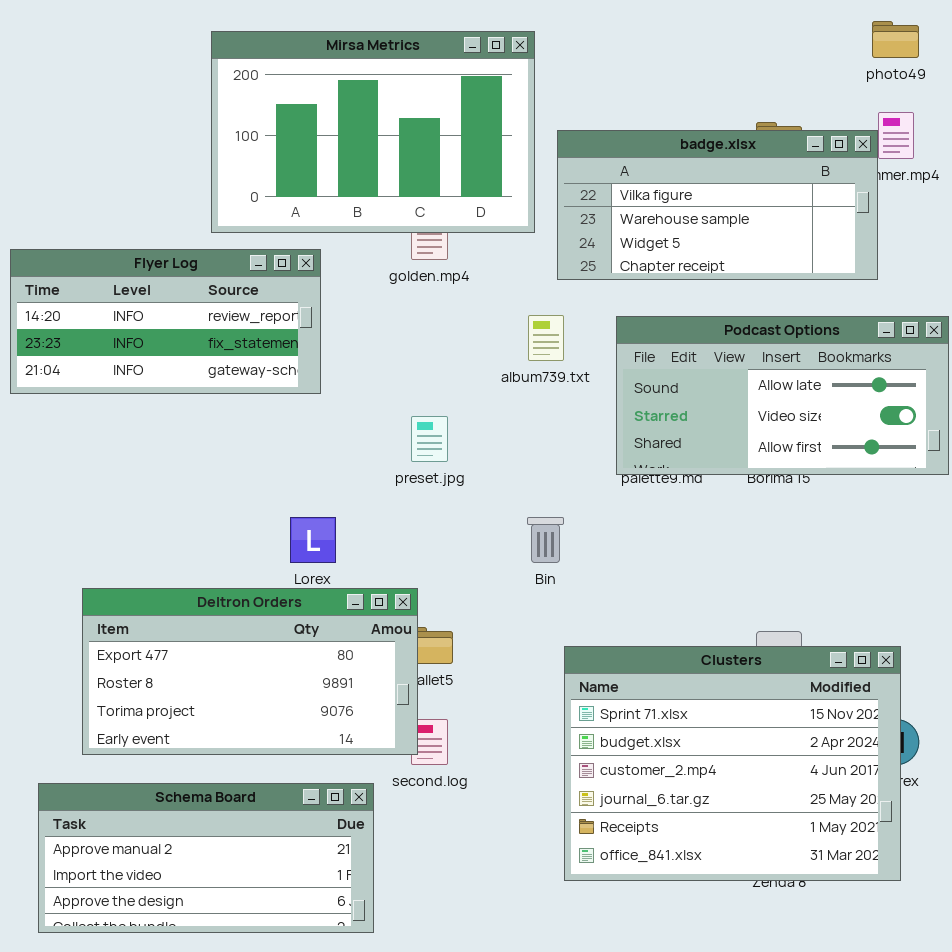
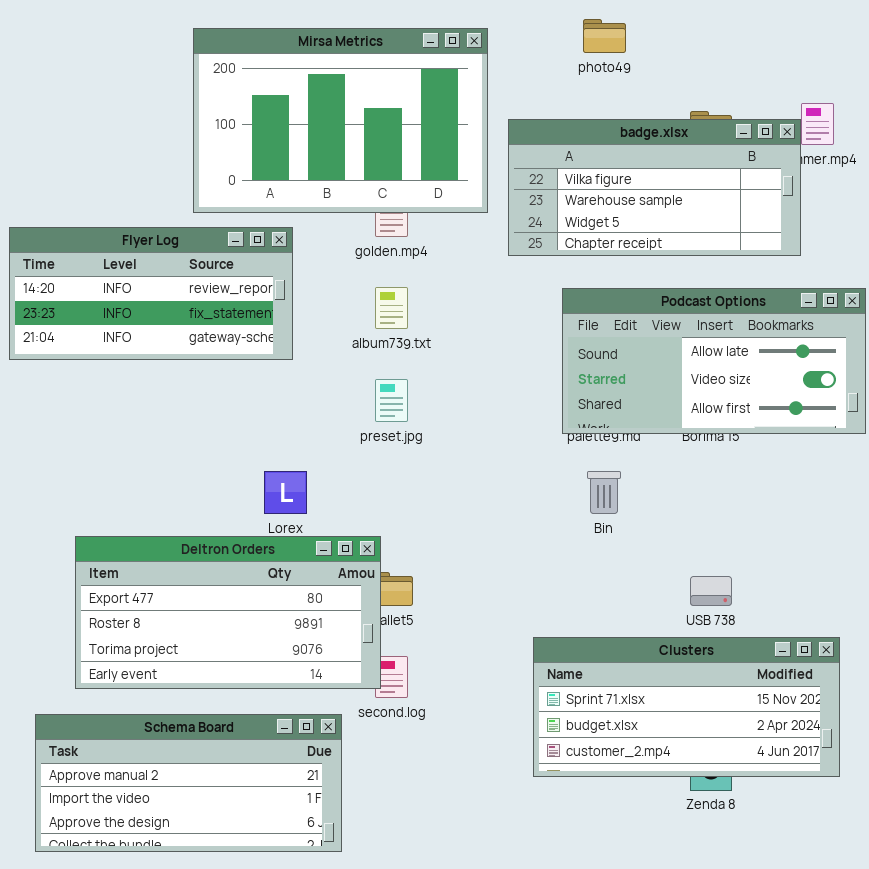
photo49: [872,21,919,58] -> [583,19,626,53], moved
album739.txt: [528,315,564,361] -> [375,287,408,329], moved
Bin: [527,517,564,563] -> [587,471,621,514], moved
Clusters: [564,646,901,881] -> [533,637,840,777], moved, resized

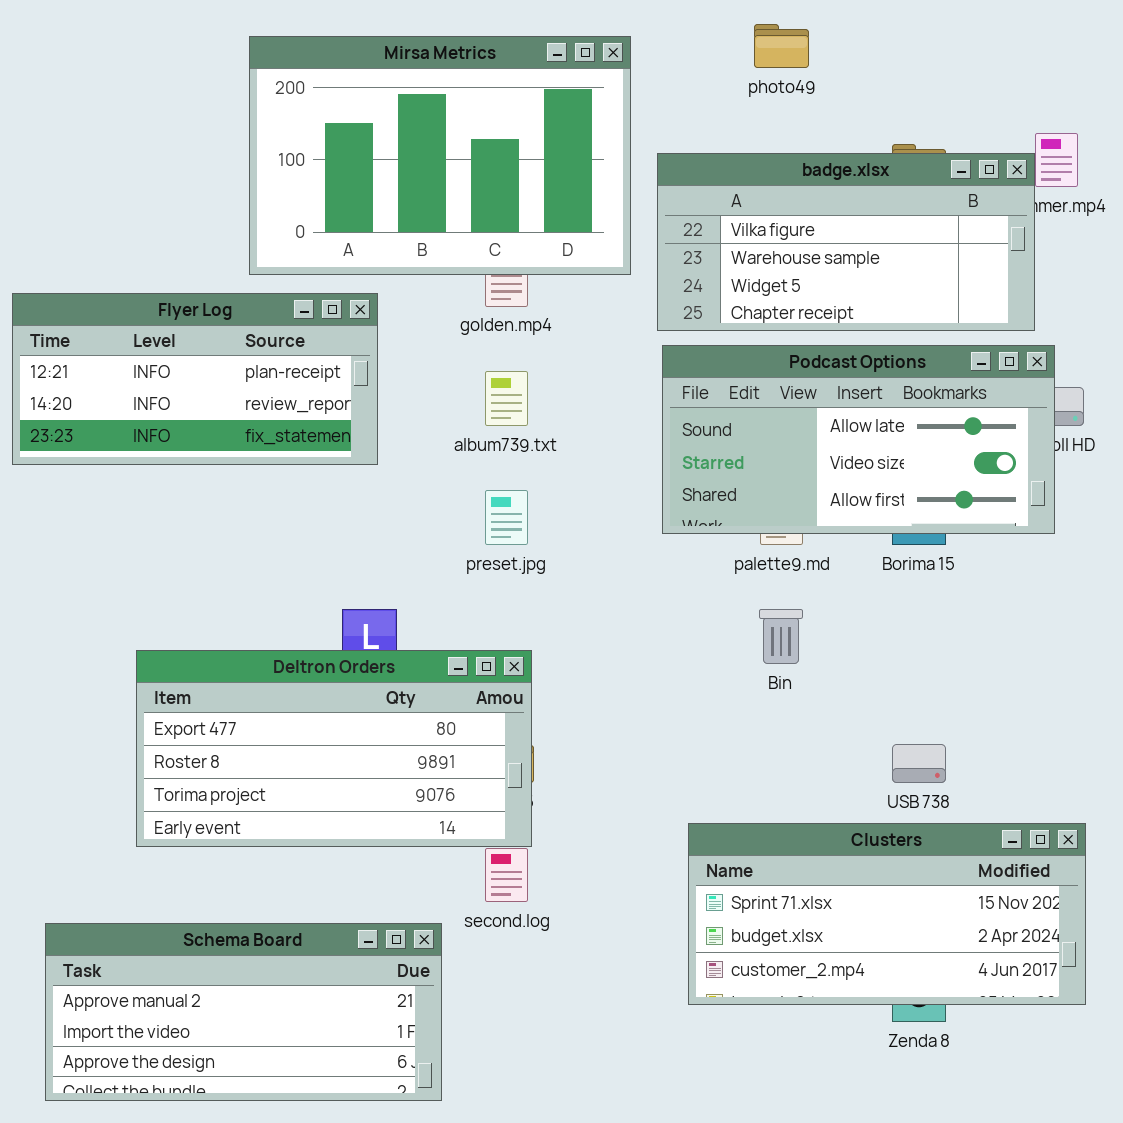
Flyer Log: [9,227,293,360] -> [12,293,378,465], scrolled up 1 row
Podcast Options: [562,288,866,434] -> [662,345,1055,534], moved
Deltron Orders: [75,536,381,689] -> [136,650,532,847], moved

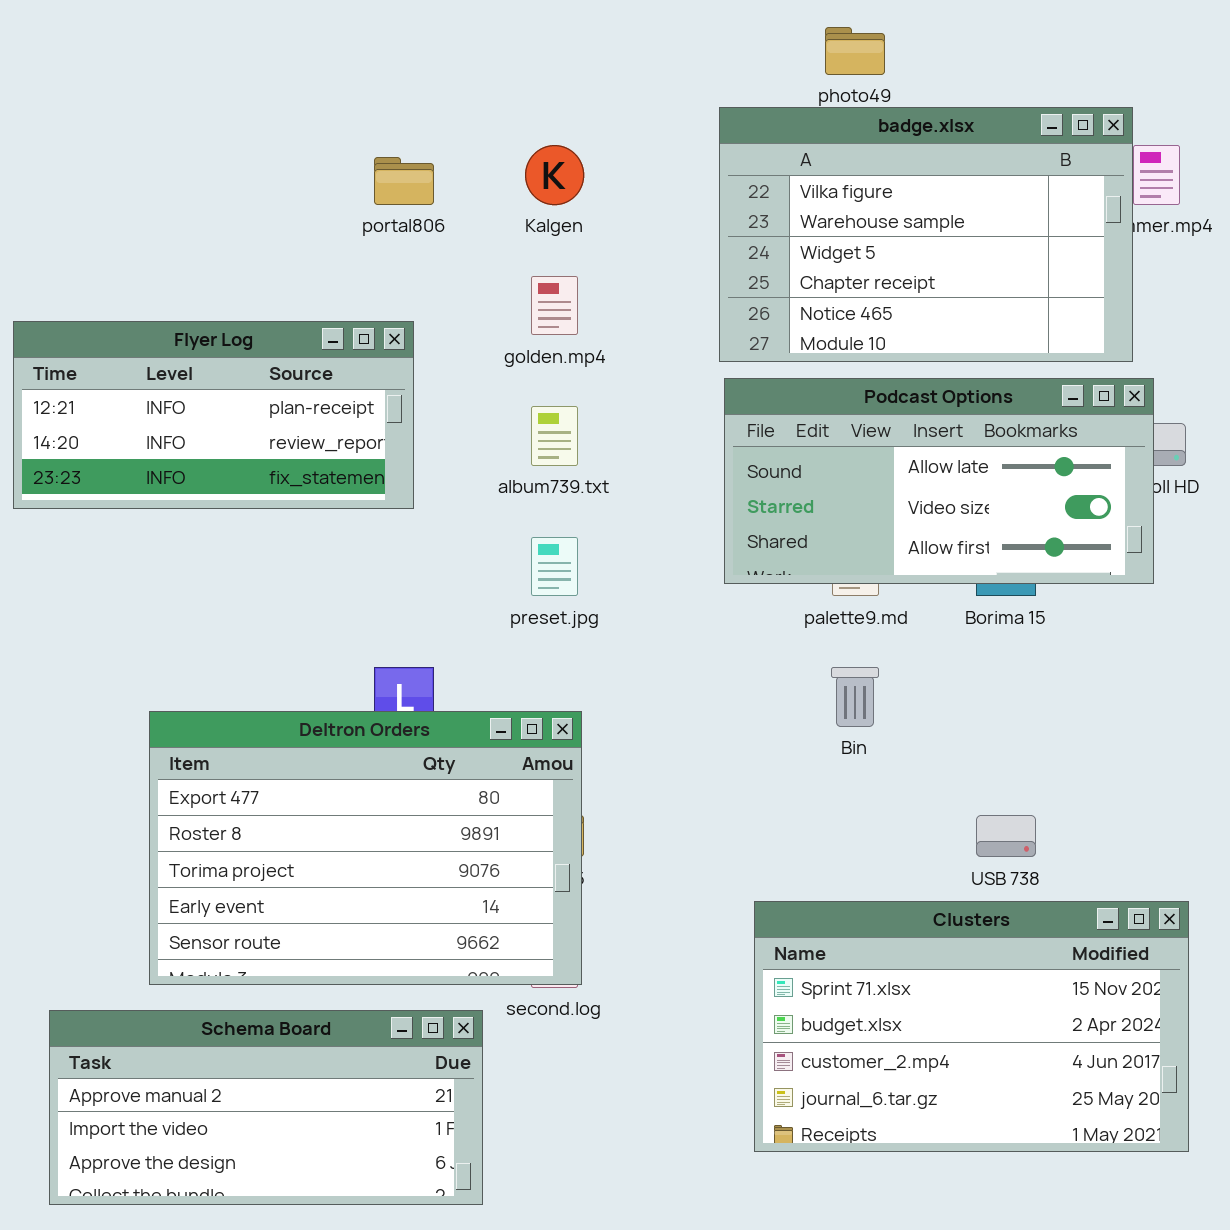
Mirsa Metrics: [249,36,631,275] -> none, closed
badge.xlsx: [657,153,1035,331] -> [719,107,1133,362], resized
Deltron Orders: [136,650,532,847] -> [149,711,582,985], resized
Clusters: [688,823,1086,1005] -> [754,901,1189,1152], resized

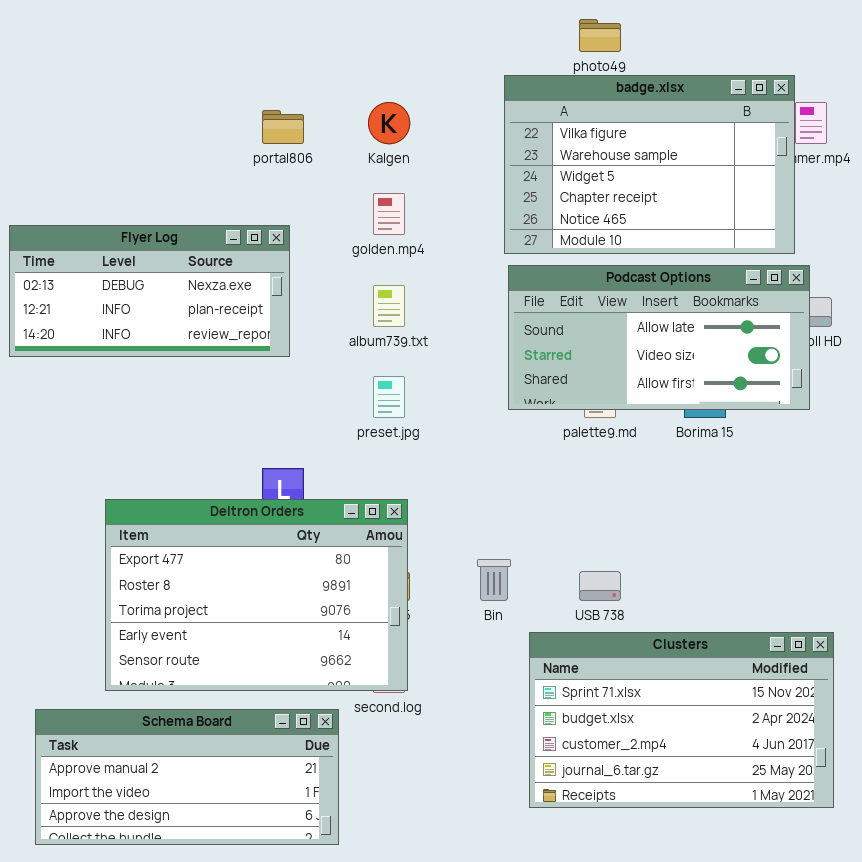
Flyer Log: [13,321,414,509] -> [9,225,290,357], scrolled up 1 row
Bin: [831,667,879,727] -> [477,559,511,601], moved
USB 738: [976,815,1036,857] -> [579,571,621,601], moved

